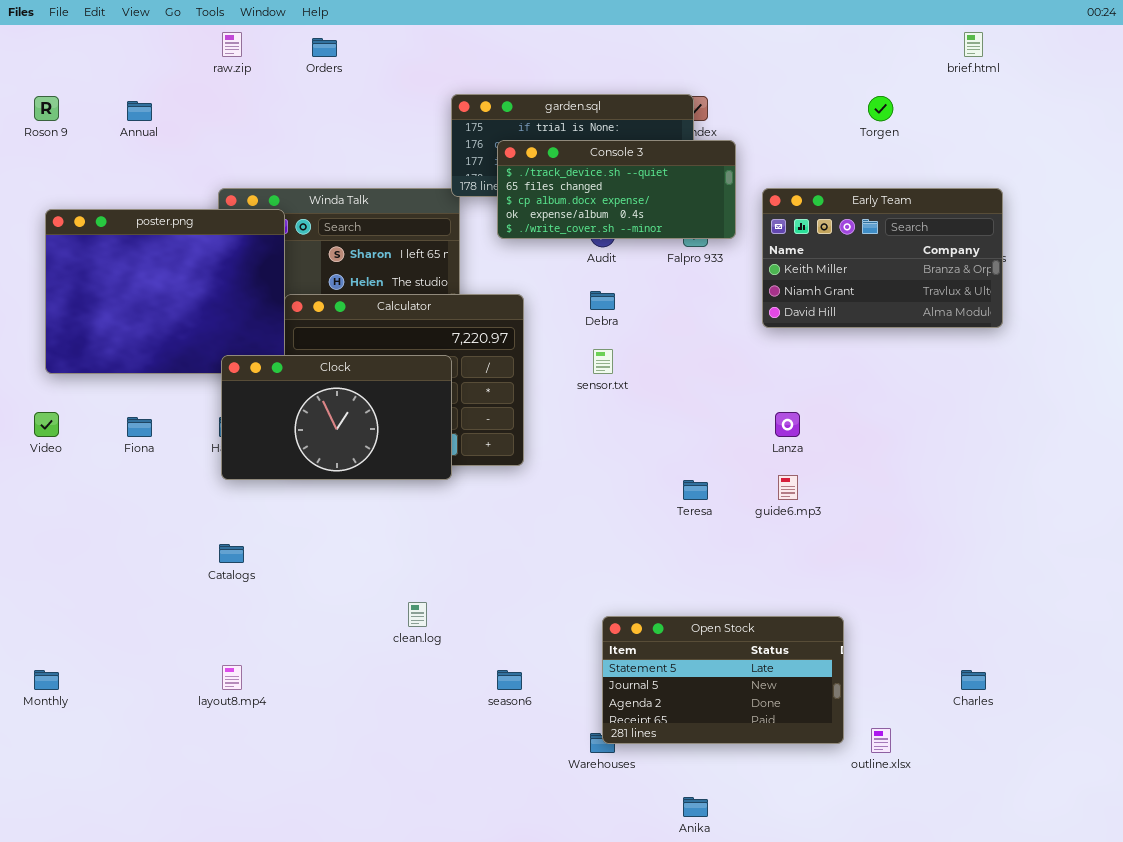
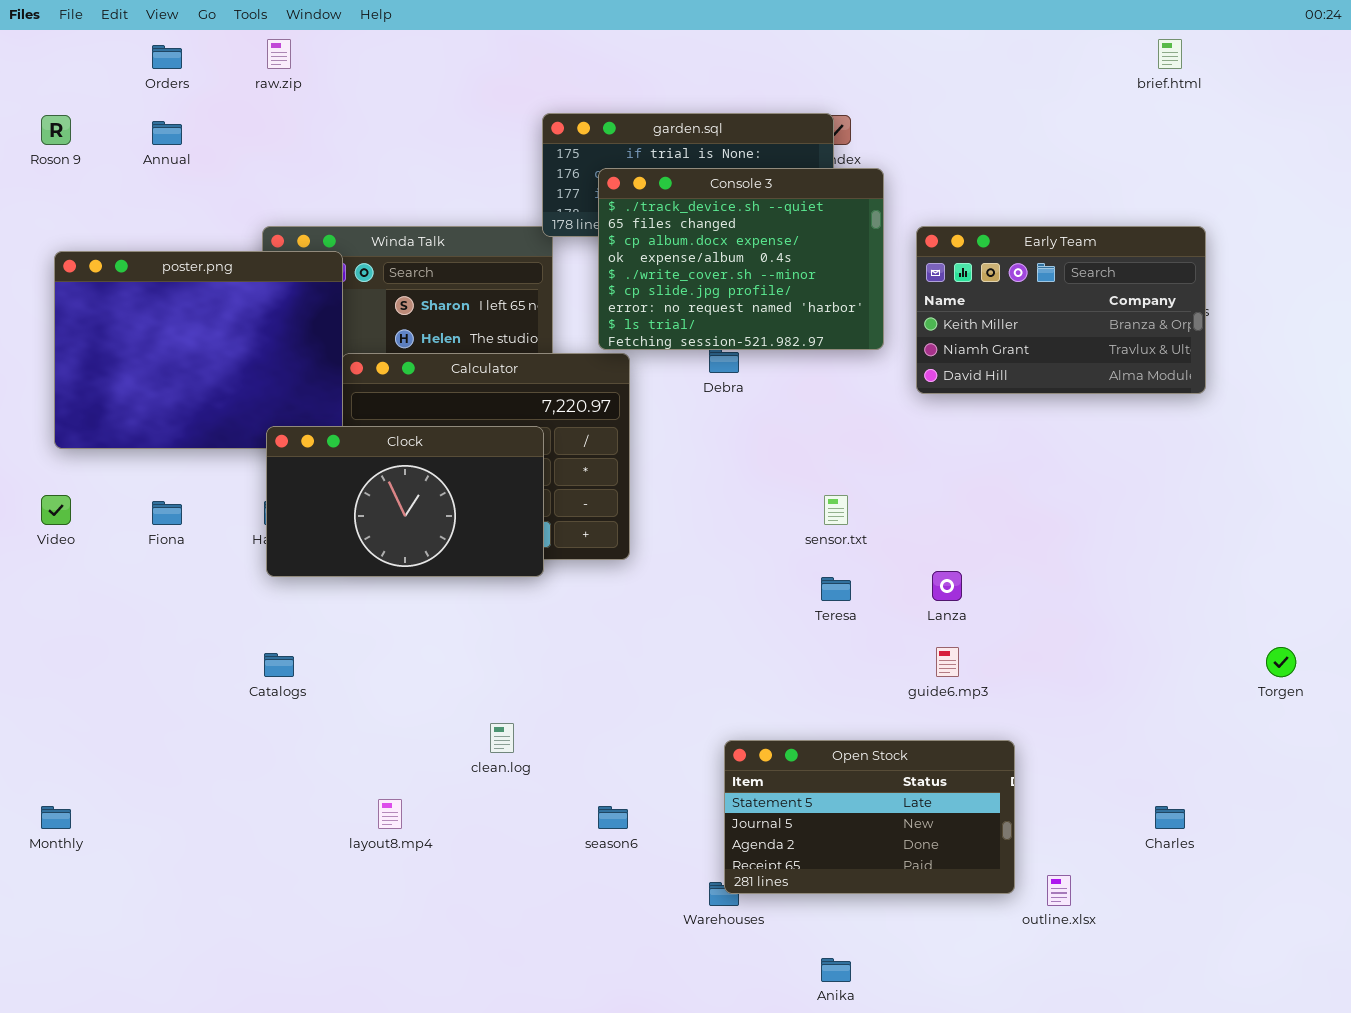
Orders: [312,38,337,57] -> [152,45,182,69], moved
Torgen: [868,96,893,121] -> [1266,647,1296,677], moved
Console 3: [497,140,736,239] -> [598,168,884,350], resized
sensor.txt: [593,349,613,374] -> [824,495,848,525], moved
Lanza: [775,412,800,437] -> [932,571,962,601], moved
guide6.mp3: [778,475,798,500] -> [936,647,959,677], moved
layout8.mp4: [222,665,242,690] -> [378,799,402,829], moved

